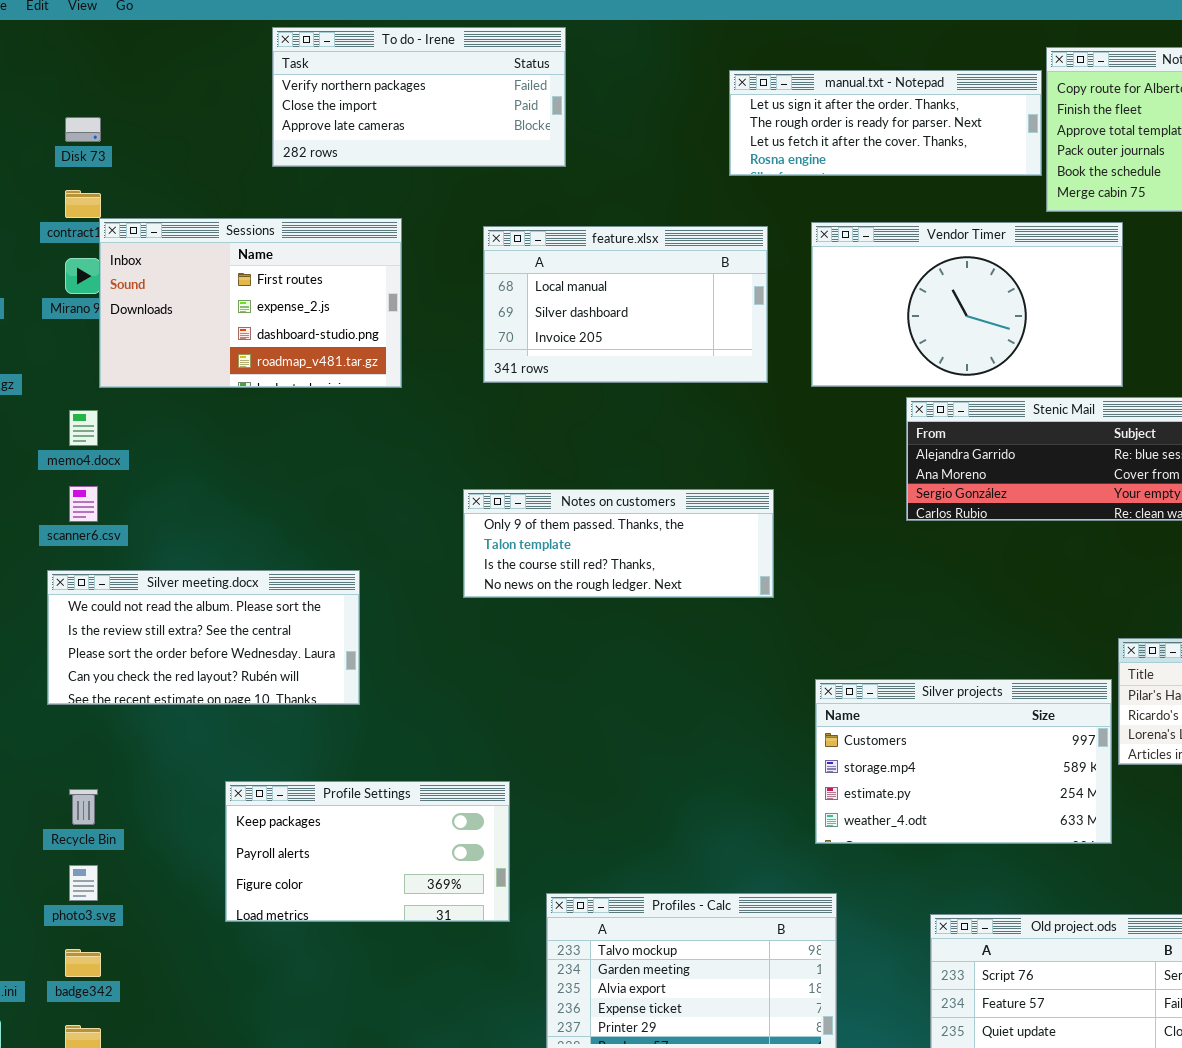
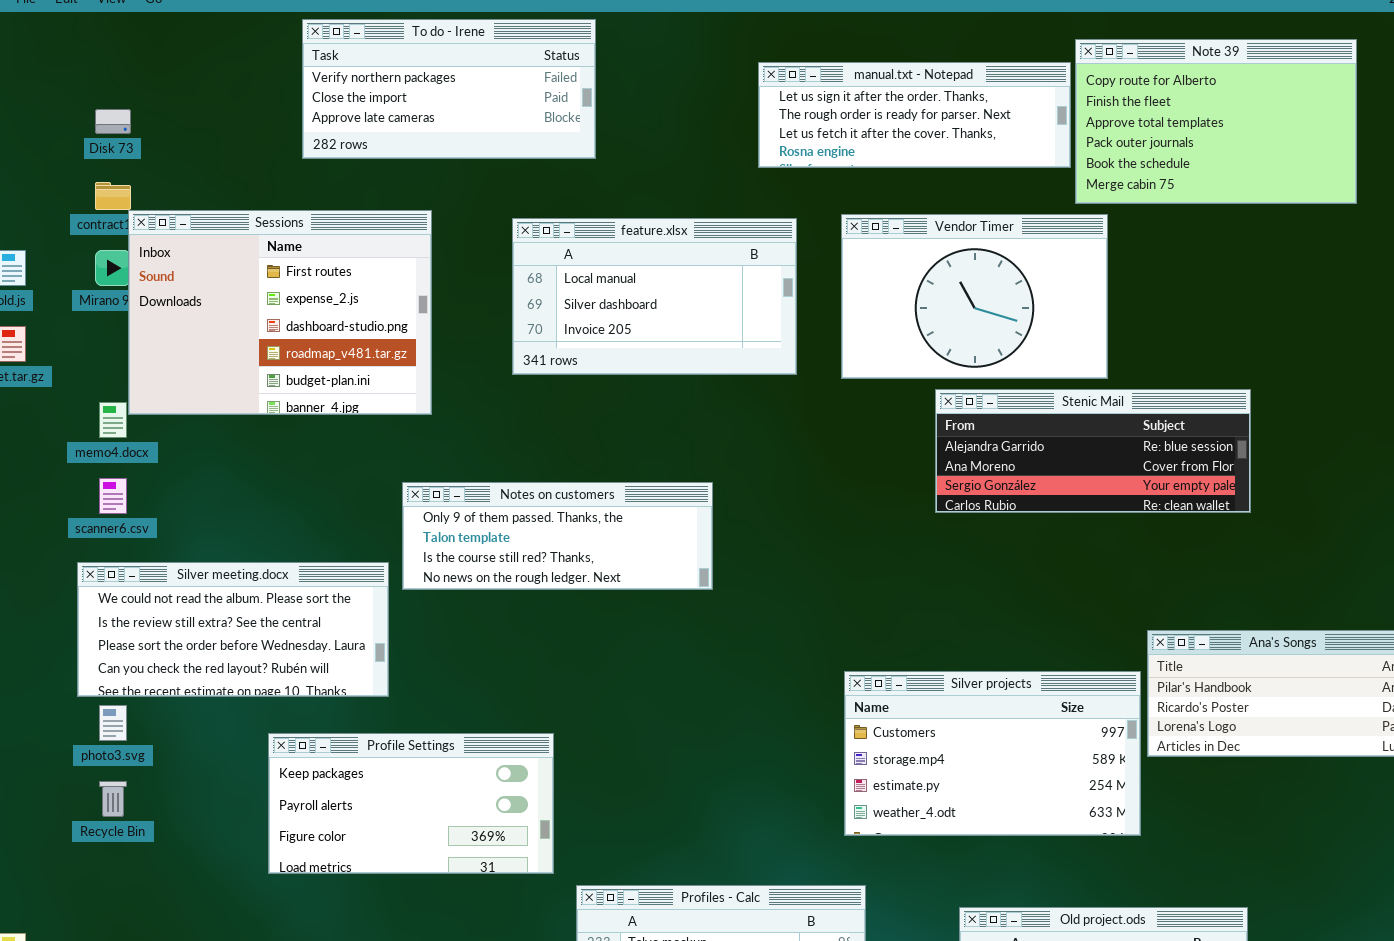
Sessions: [99,218,402,388] -> [128,210,432,415], resized
Vendor Timer: [811,222,1123,387] -> [841,214,1108,379], resized
Notes on customers: [463,489,774,598] -> [402,482,713,590], moved
Profile Settings: [225,781,510,922] -> [268,733,554,874], moved
photo3.svg: [69,865,98,901] -> [99,705,127,741], moved

